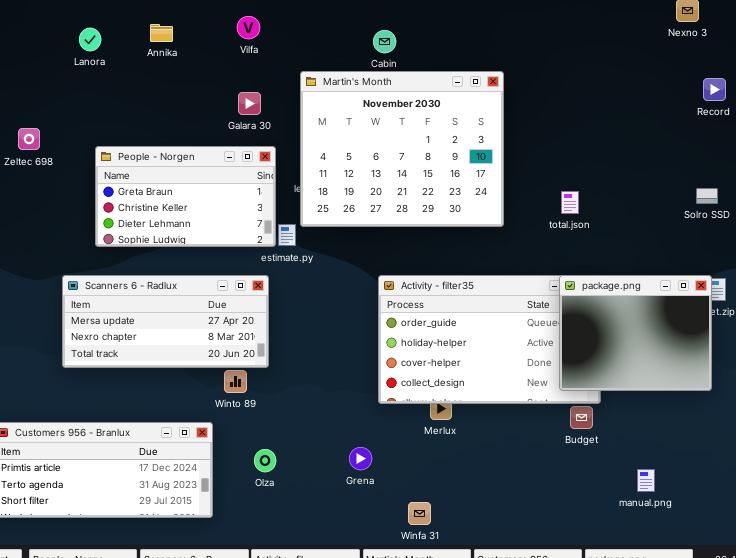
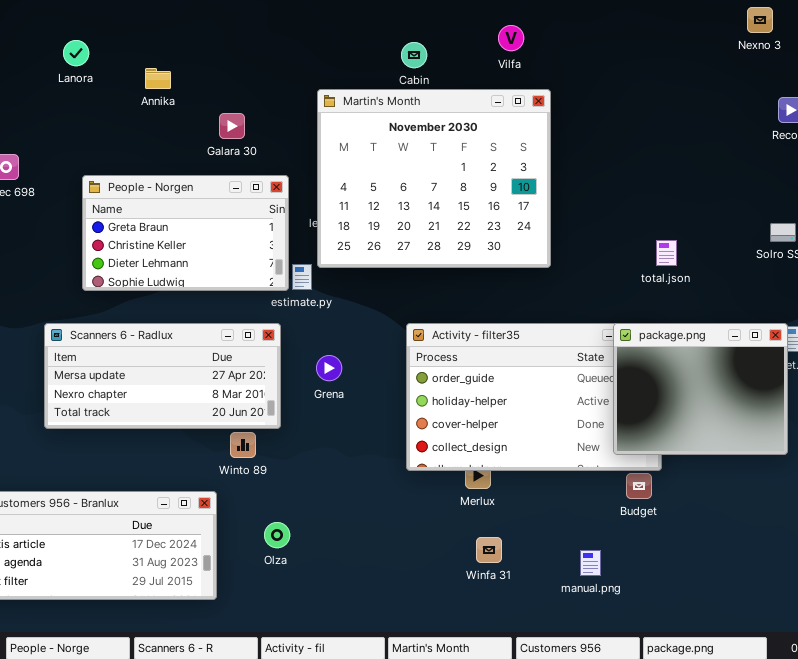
Vilfa: [237,16,260,39] -> [498,25,524,51], moved
Annika: [150,24,173,42] -> [145,68,171,89], moved
Galara 30: [238,92,261,115] -> [219,113,245,139], moved
total.json: [561,191,579,214] -> [656,240,677,266], moved
Grena: [349,447,372,470] -> [316,355,342,381], moved
manual.png: [637,469,655,492] -> [580,550,601,576], moved
Winfa 31: [408,502,431,525] -> [476,537,502,563], moved

